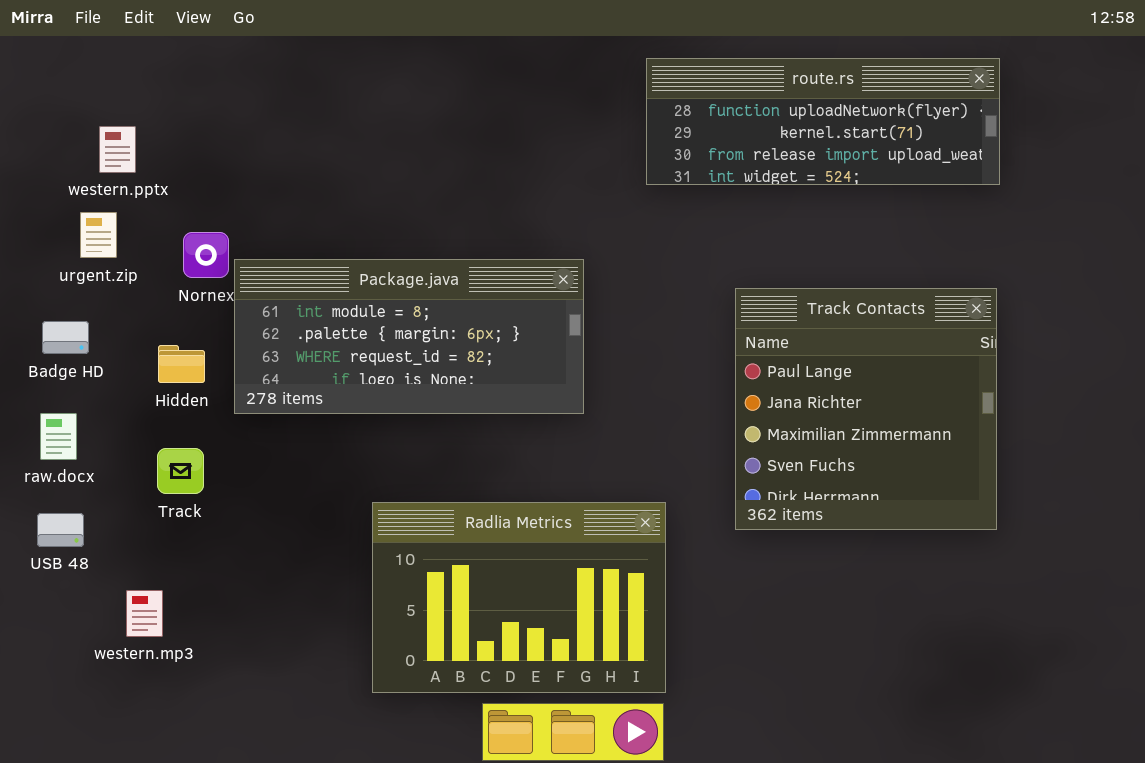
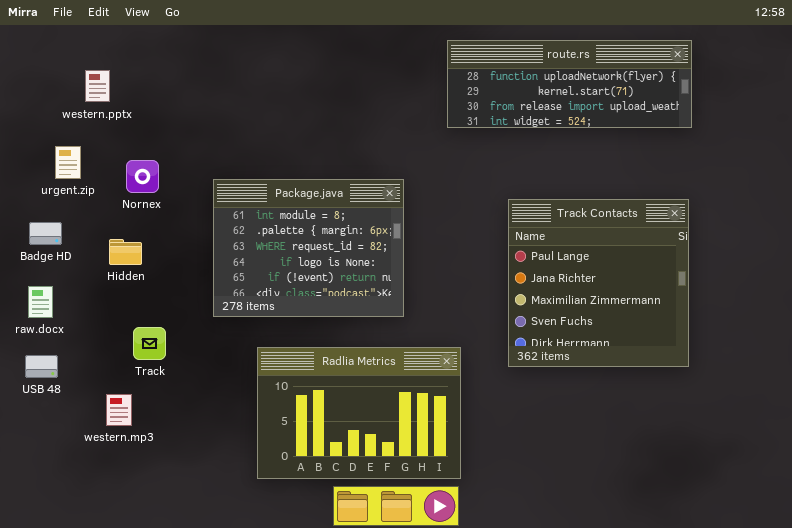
western.pptx: [99,126,136,173] -> [85,70,110,102], moved
Package.java: [234,259,584,414] -> [213,179,404,317], resized
Track: [157,448,204,494] -> [133,327,166,360], moved
western.mp3: [126,590,163,637] -> [106,394,132,426], moved

